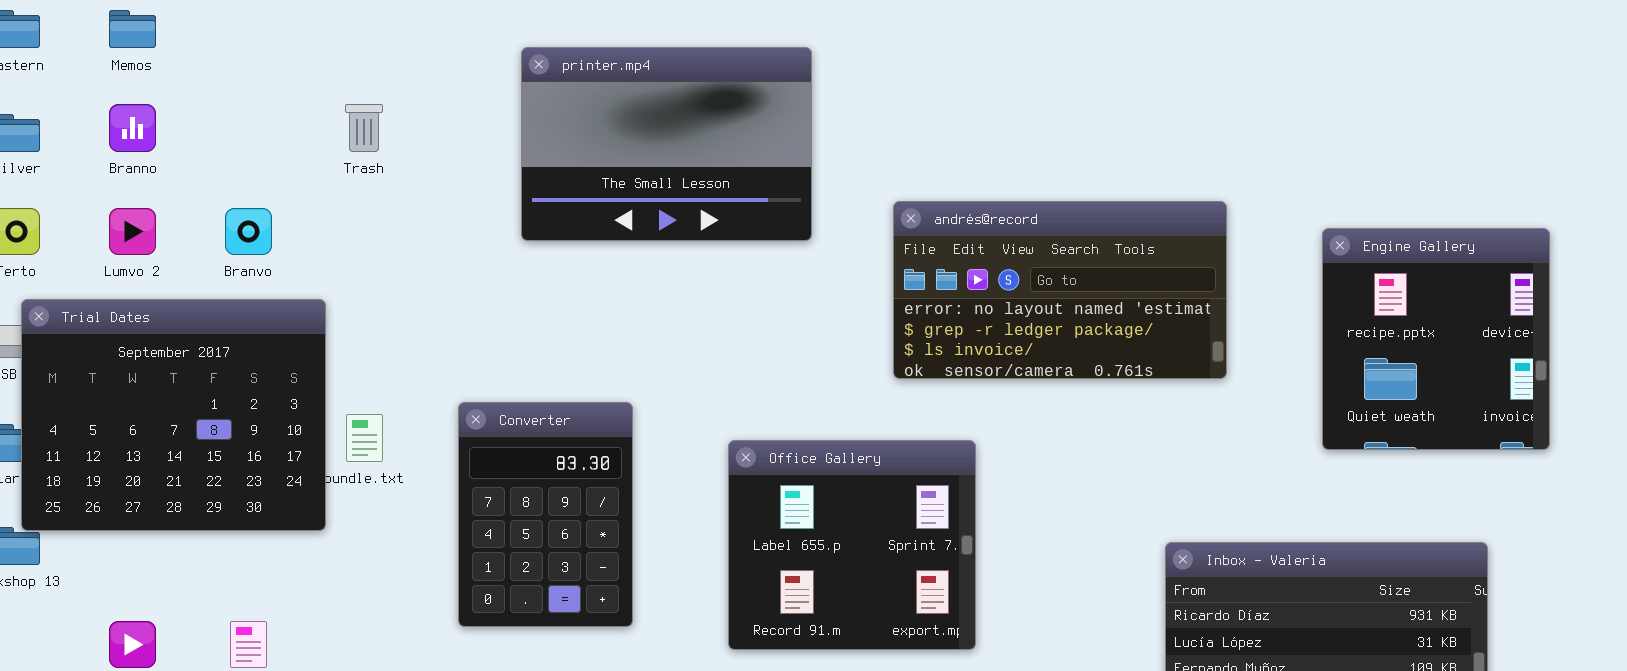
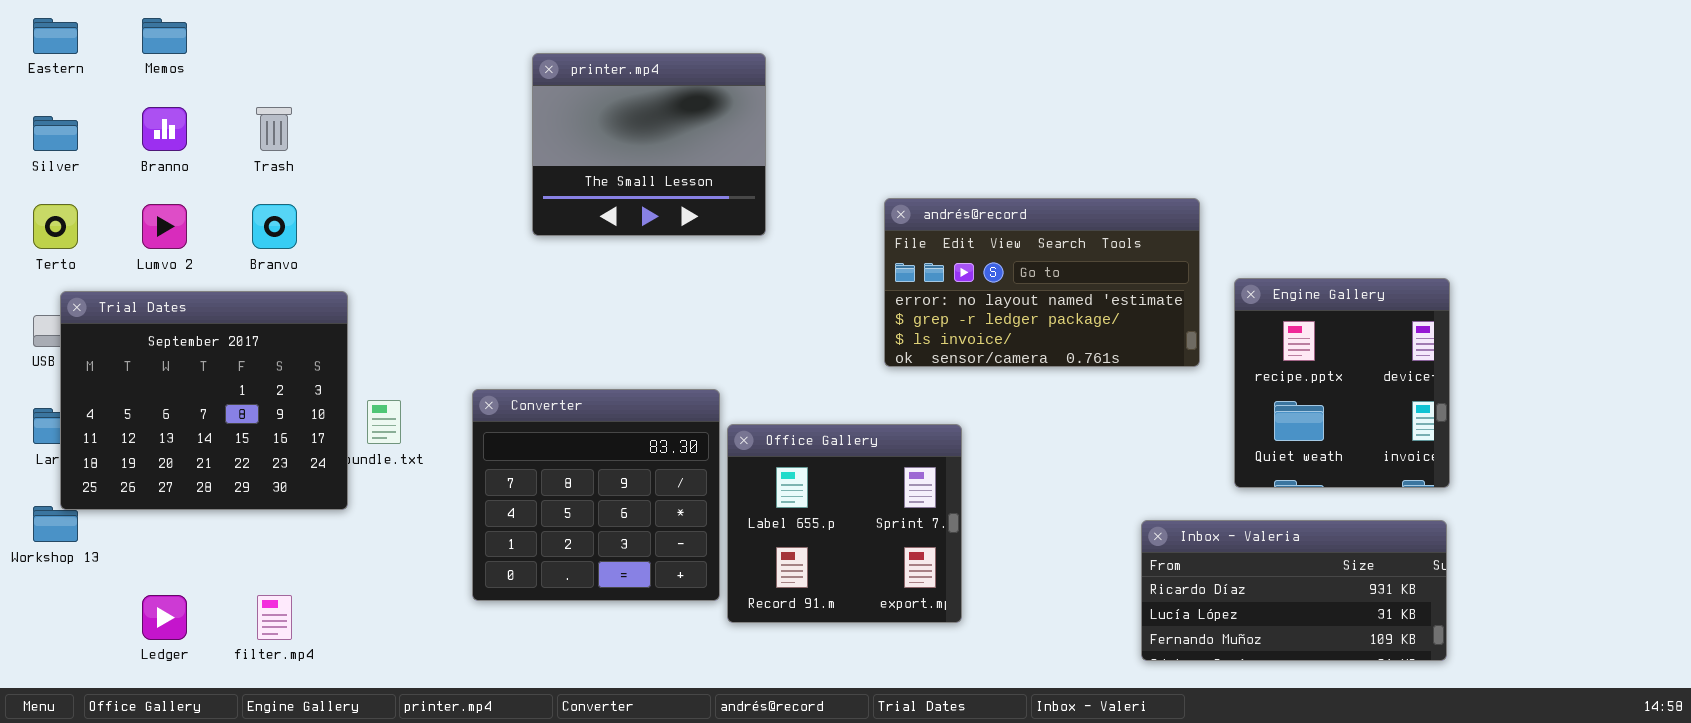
printer.mp4: [521,47,812,241] -> [532,53,766,236], resized
Trash: [345,104,383,152] -> [256,107,292,151], moved
Engine Gallery: [1322,228,1550,450] -> [1234,278,1450,488], moved
Converter: [458,402,633,627] -> [472,389,720,601], resized

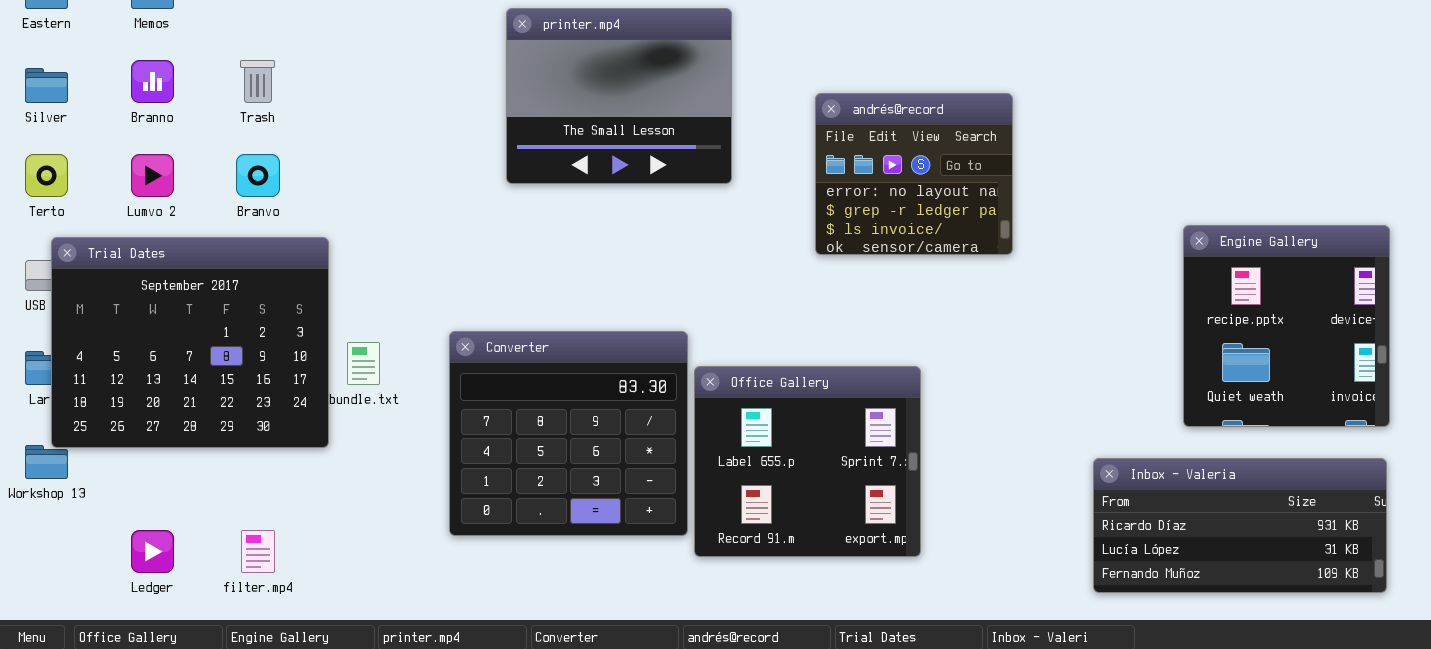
andrés@record: [884,198,1200,367] -> [815,93,1013,255], moved, resized

